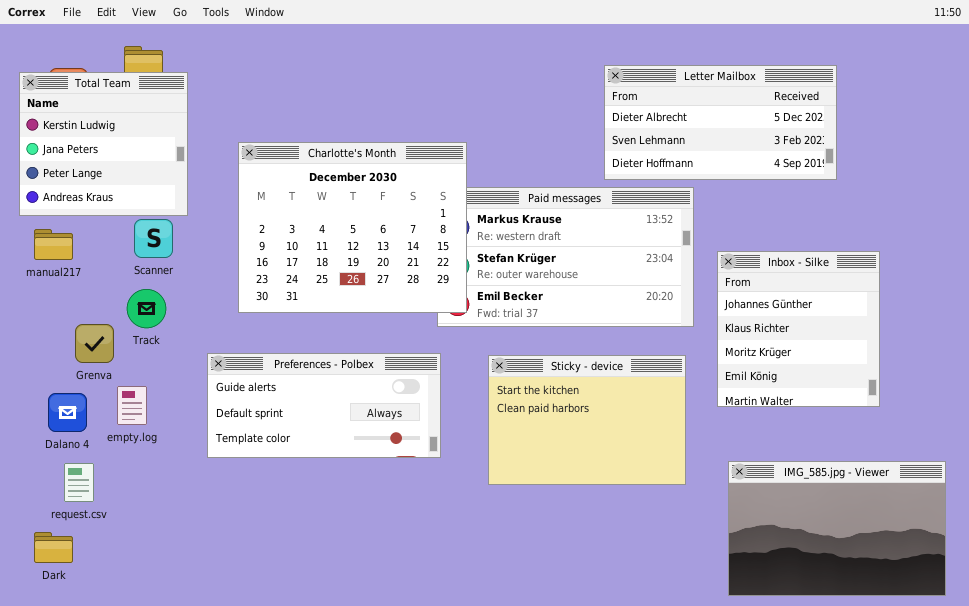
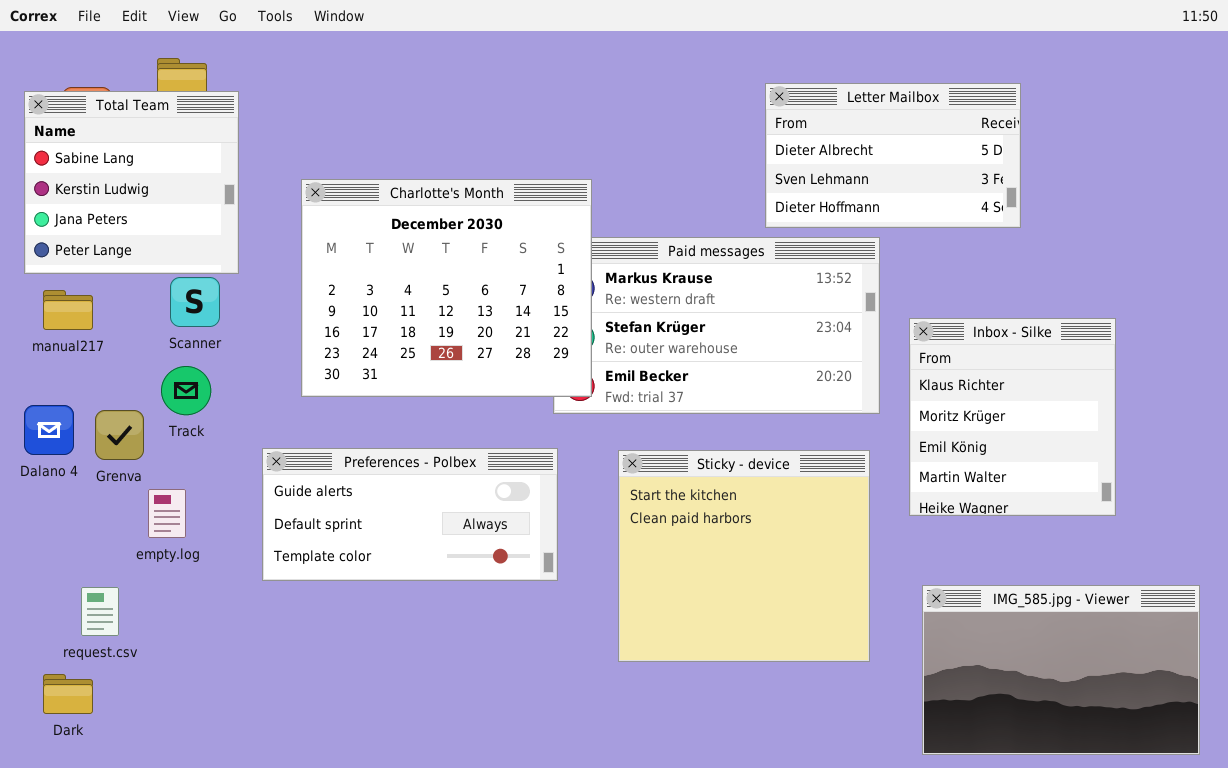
Letter Mailbox: [604,65,837,180] -> [765,83,1021,228], resized
Total Team: [19,72,188,216] -> [24,91,239,274], scrolled up 1 row
Inbox - Silke: [717,251,880,407] -> [909,318,1116,516], scrolled down 1 row
Sticky - device: [488,355,686,485] -> [618,450,870,662], resized
Dalano 4: [48,393,87,432] -> [24,405,74,455], moved

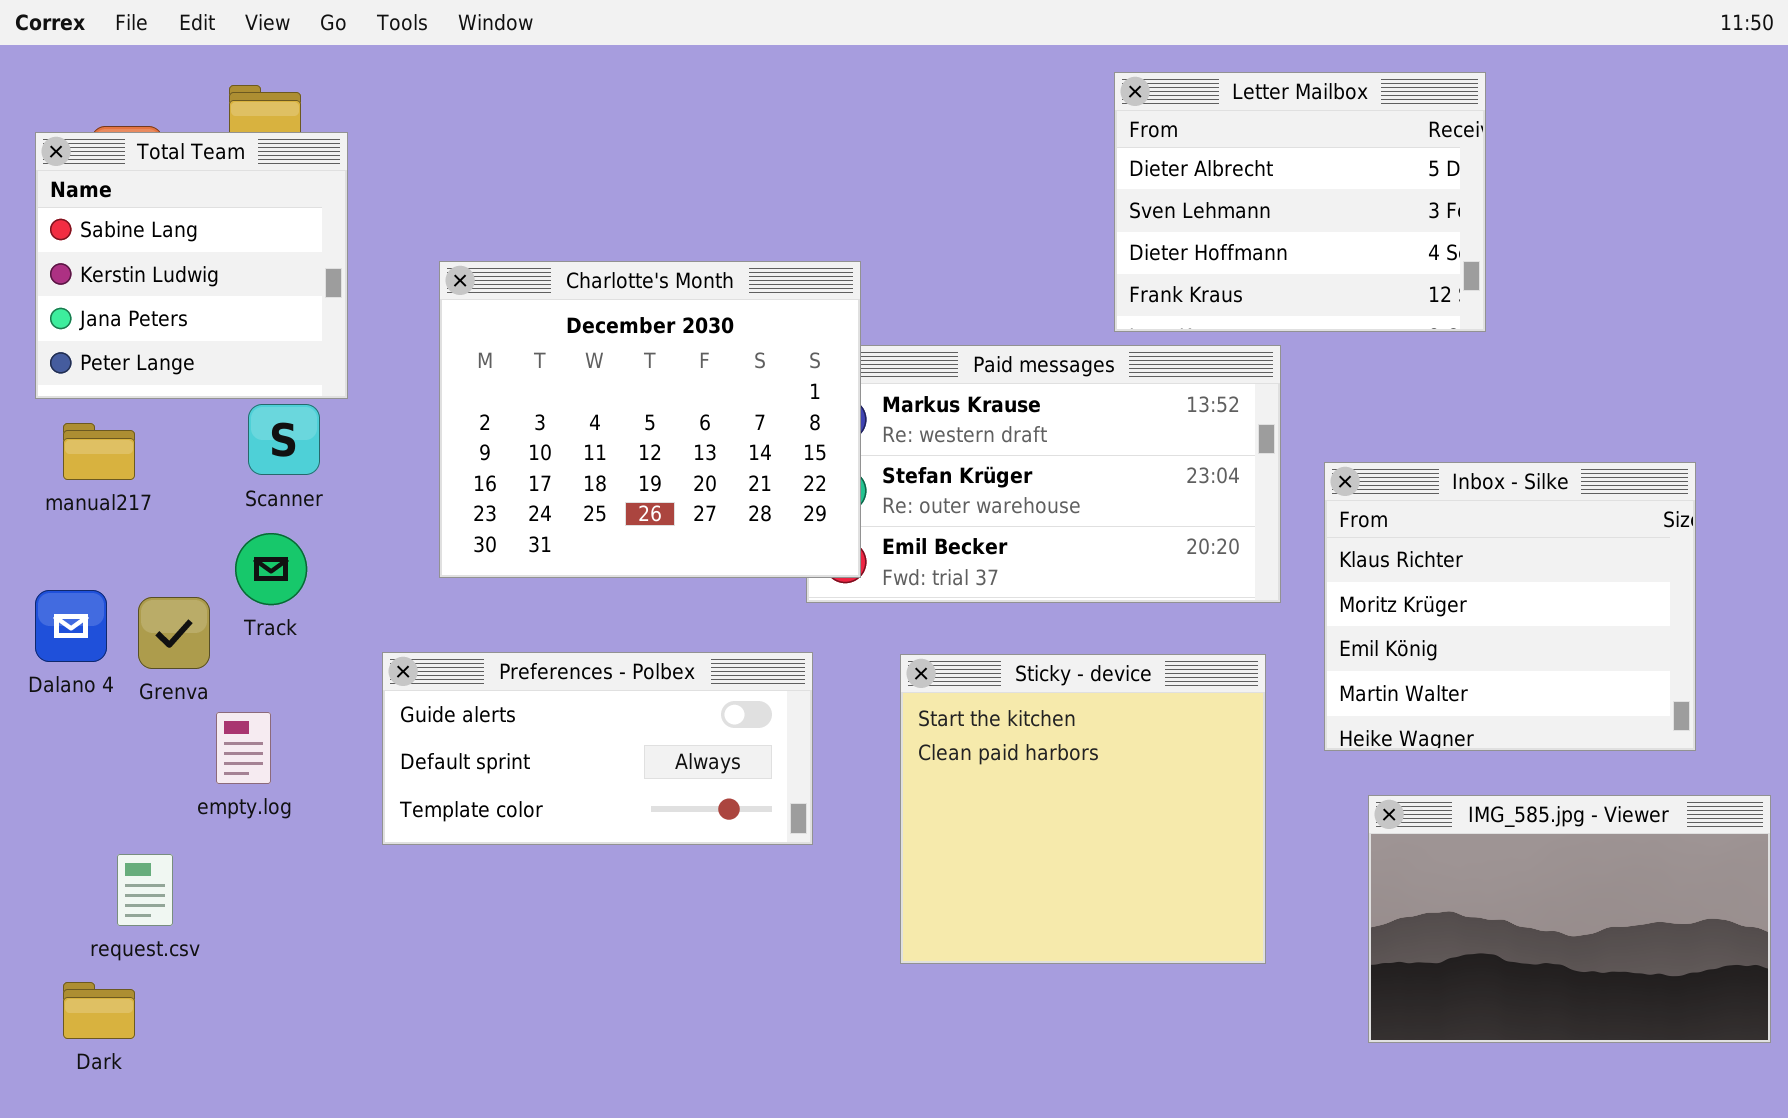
Letter Mailbox: [765,83,1021,228] -> [1114,72,1486,332], resized
Inbox - Silke: [909,318,1116,516] -> [1324,462,1696,751], resized
IMG_585.jpg - Viewer: [922,585,1200,755] -> [1368,795,1771,1043], moved

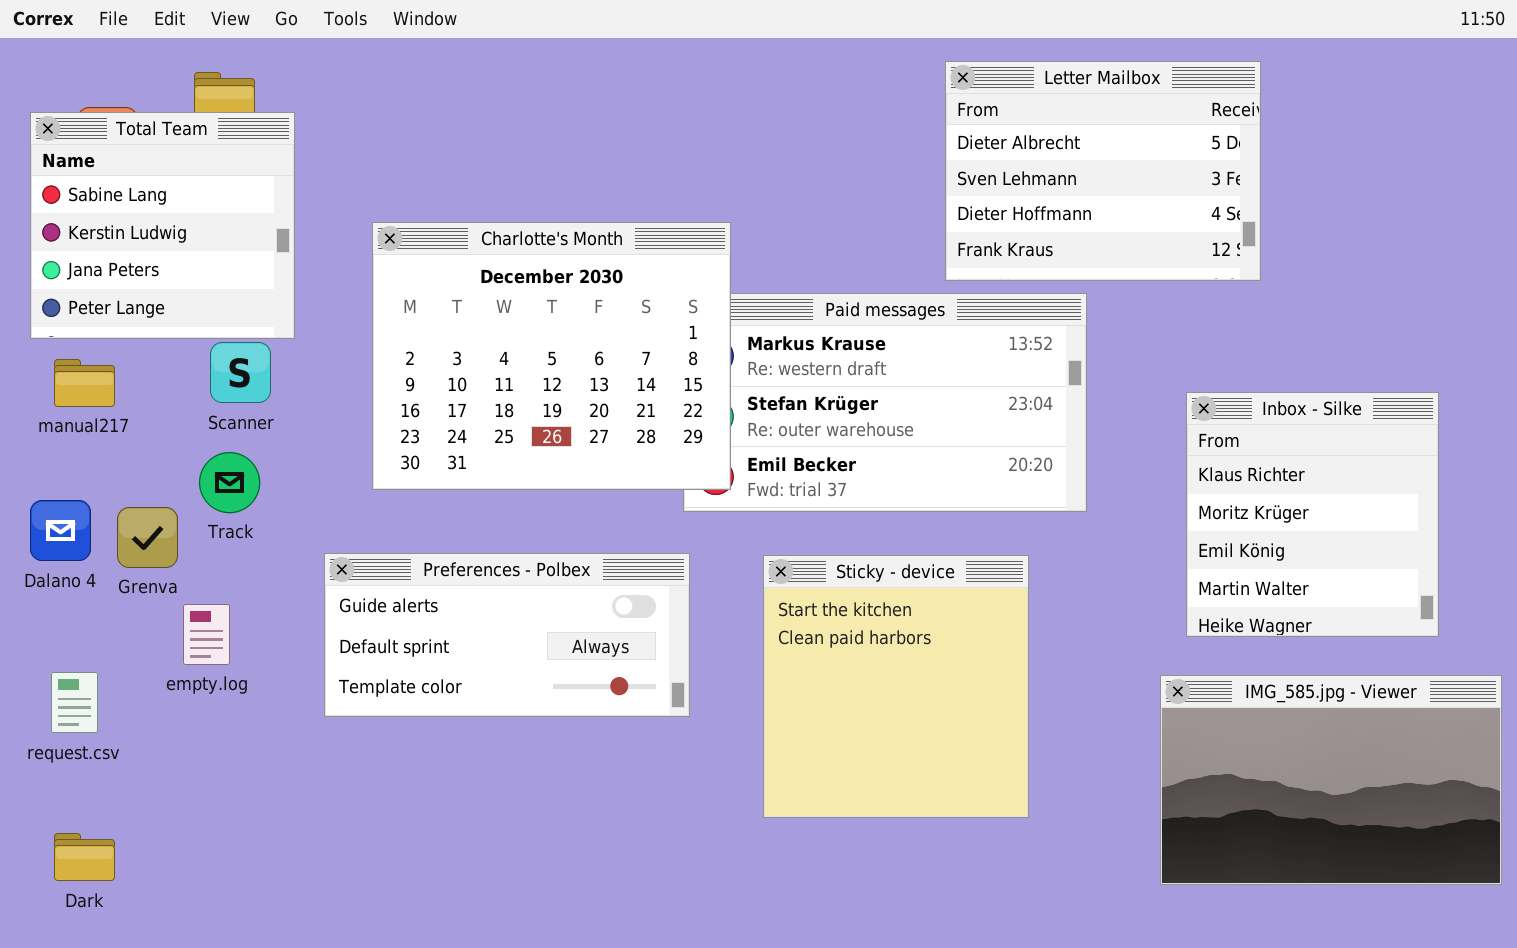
Inbox - Silke: [1324,462,1696,751] -> [1186,392,1439,637], resized
Sticky - device: [900,654,1266,964] -> [763,555,1029,818], resized
request.csv: [117,854,173,926] -> [51,672,98,733], moved

